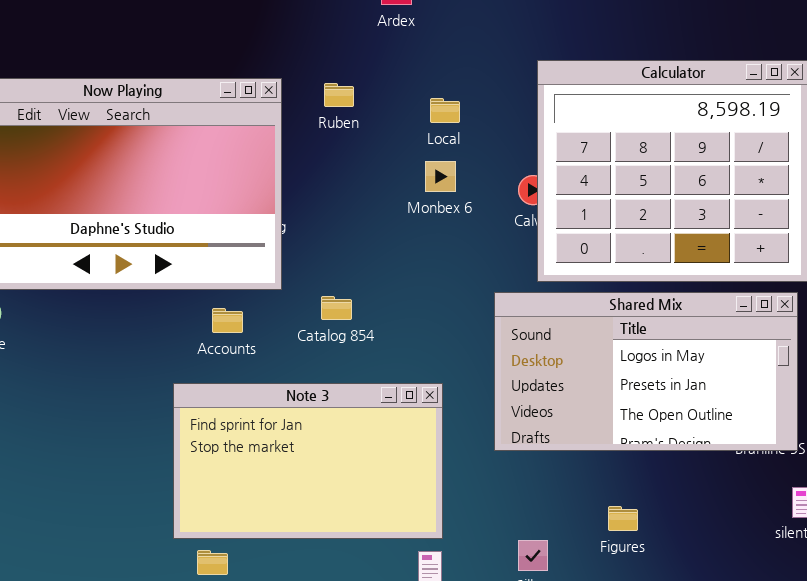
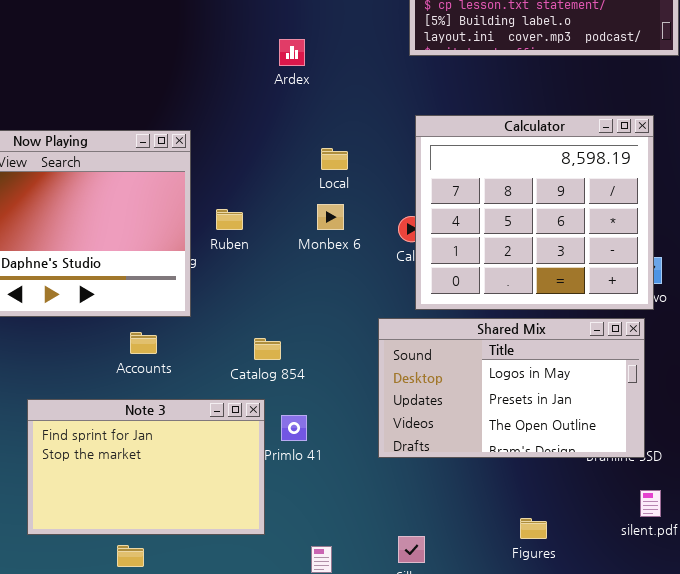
Ruben: [324,83,354,107] -> [216,209,243,230], moved
Catalog 854: [321,296,352,320] -> [254,338,281,360], moved
Note 3: [173,383,443,539] -> [27,399,265,535], moved
Figures: [608,506,638,531] -> [520,518,547,539], moved

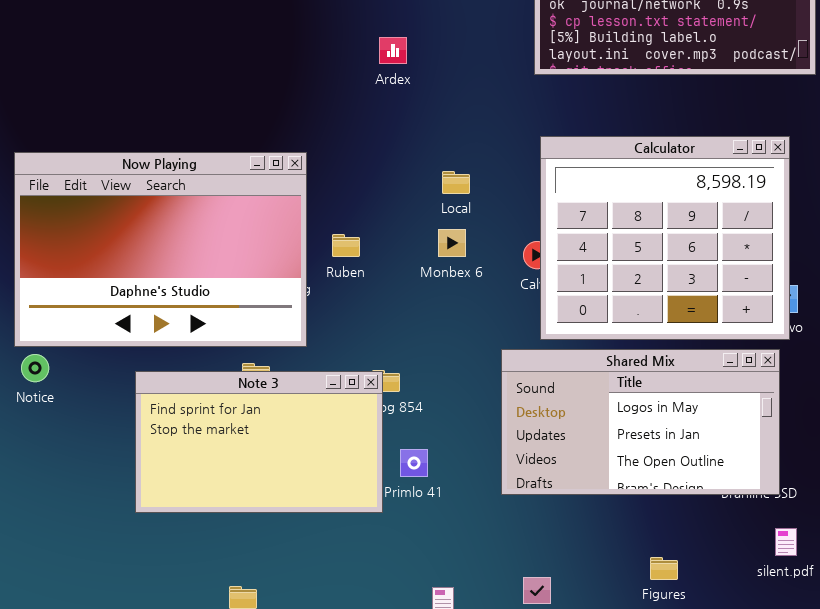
Ardex: [279,39,305,66] -> [379,37,407,64], moved
Note 3: [27,399,265,535] -> [135,371,383,513], moved

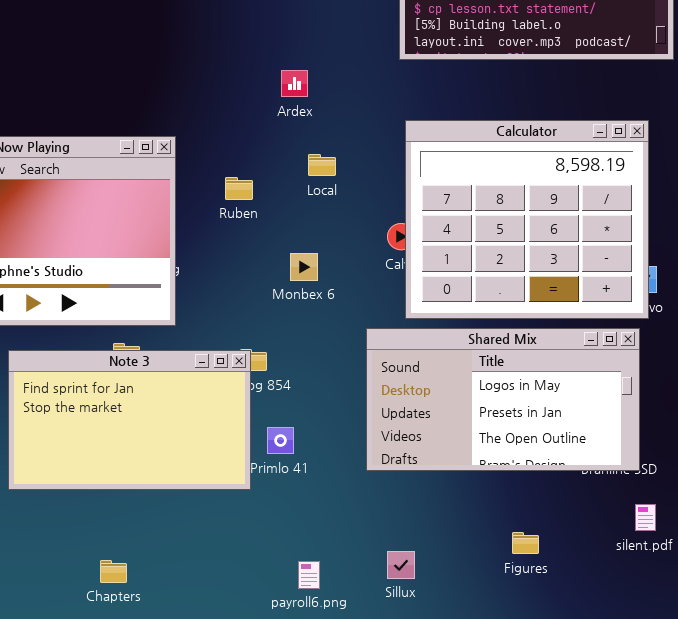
Ardex: [379,37,407,64] -> [281,70,308,97], moved
Monbex 6: [438,229,466,257] -> [290,253,318,281], moved
Ruben: [332,234,360,257] -> [225,177,253,200], moved

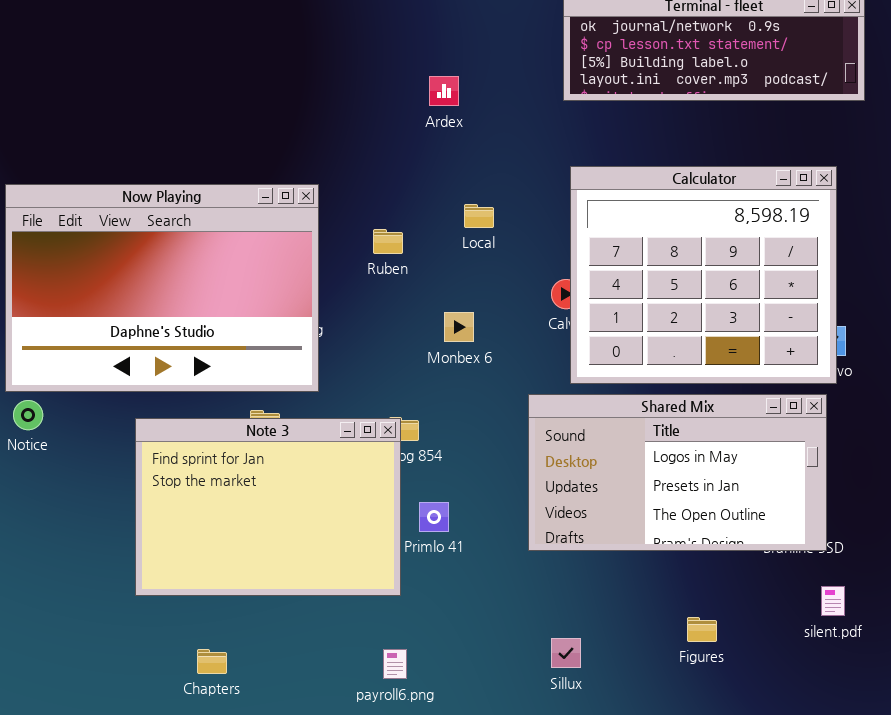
Ardex: [281,70,308,97] -> [429,76,459,106], moved
Note 3: [8,350,251,490] -> [135,418,401,596], resized
Chapters: [100,560,127,583] -> [197,649,227,674], moved
payroll6.png: [298,561,320,589] -> [383,649,407,679], moved

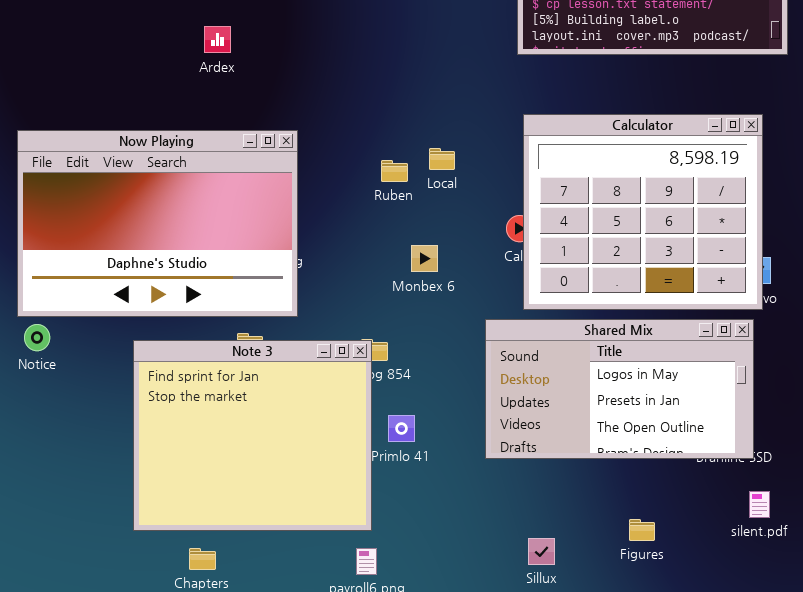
Ardex: [429,76,459,106] -> [204,26,231,53], moved
Ruben: [373,229,403,254] -> [381,160,408,182], moved
Note 3: [135,418,401,596] -> [133,340,372,531], resized
Sillux: [551,638,581,668] -> [528,538,555,565], moved

